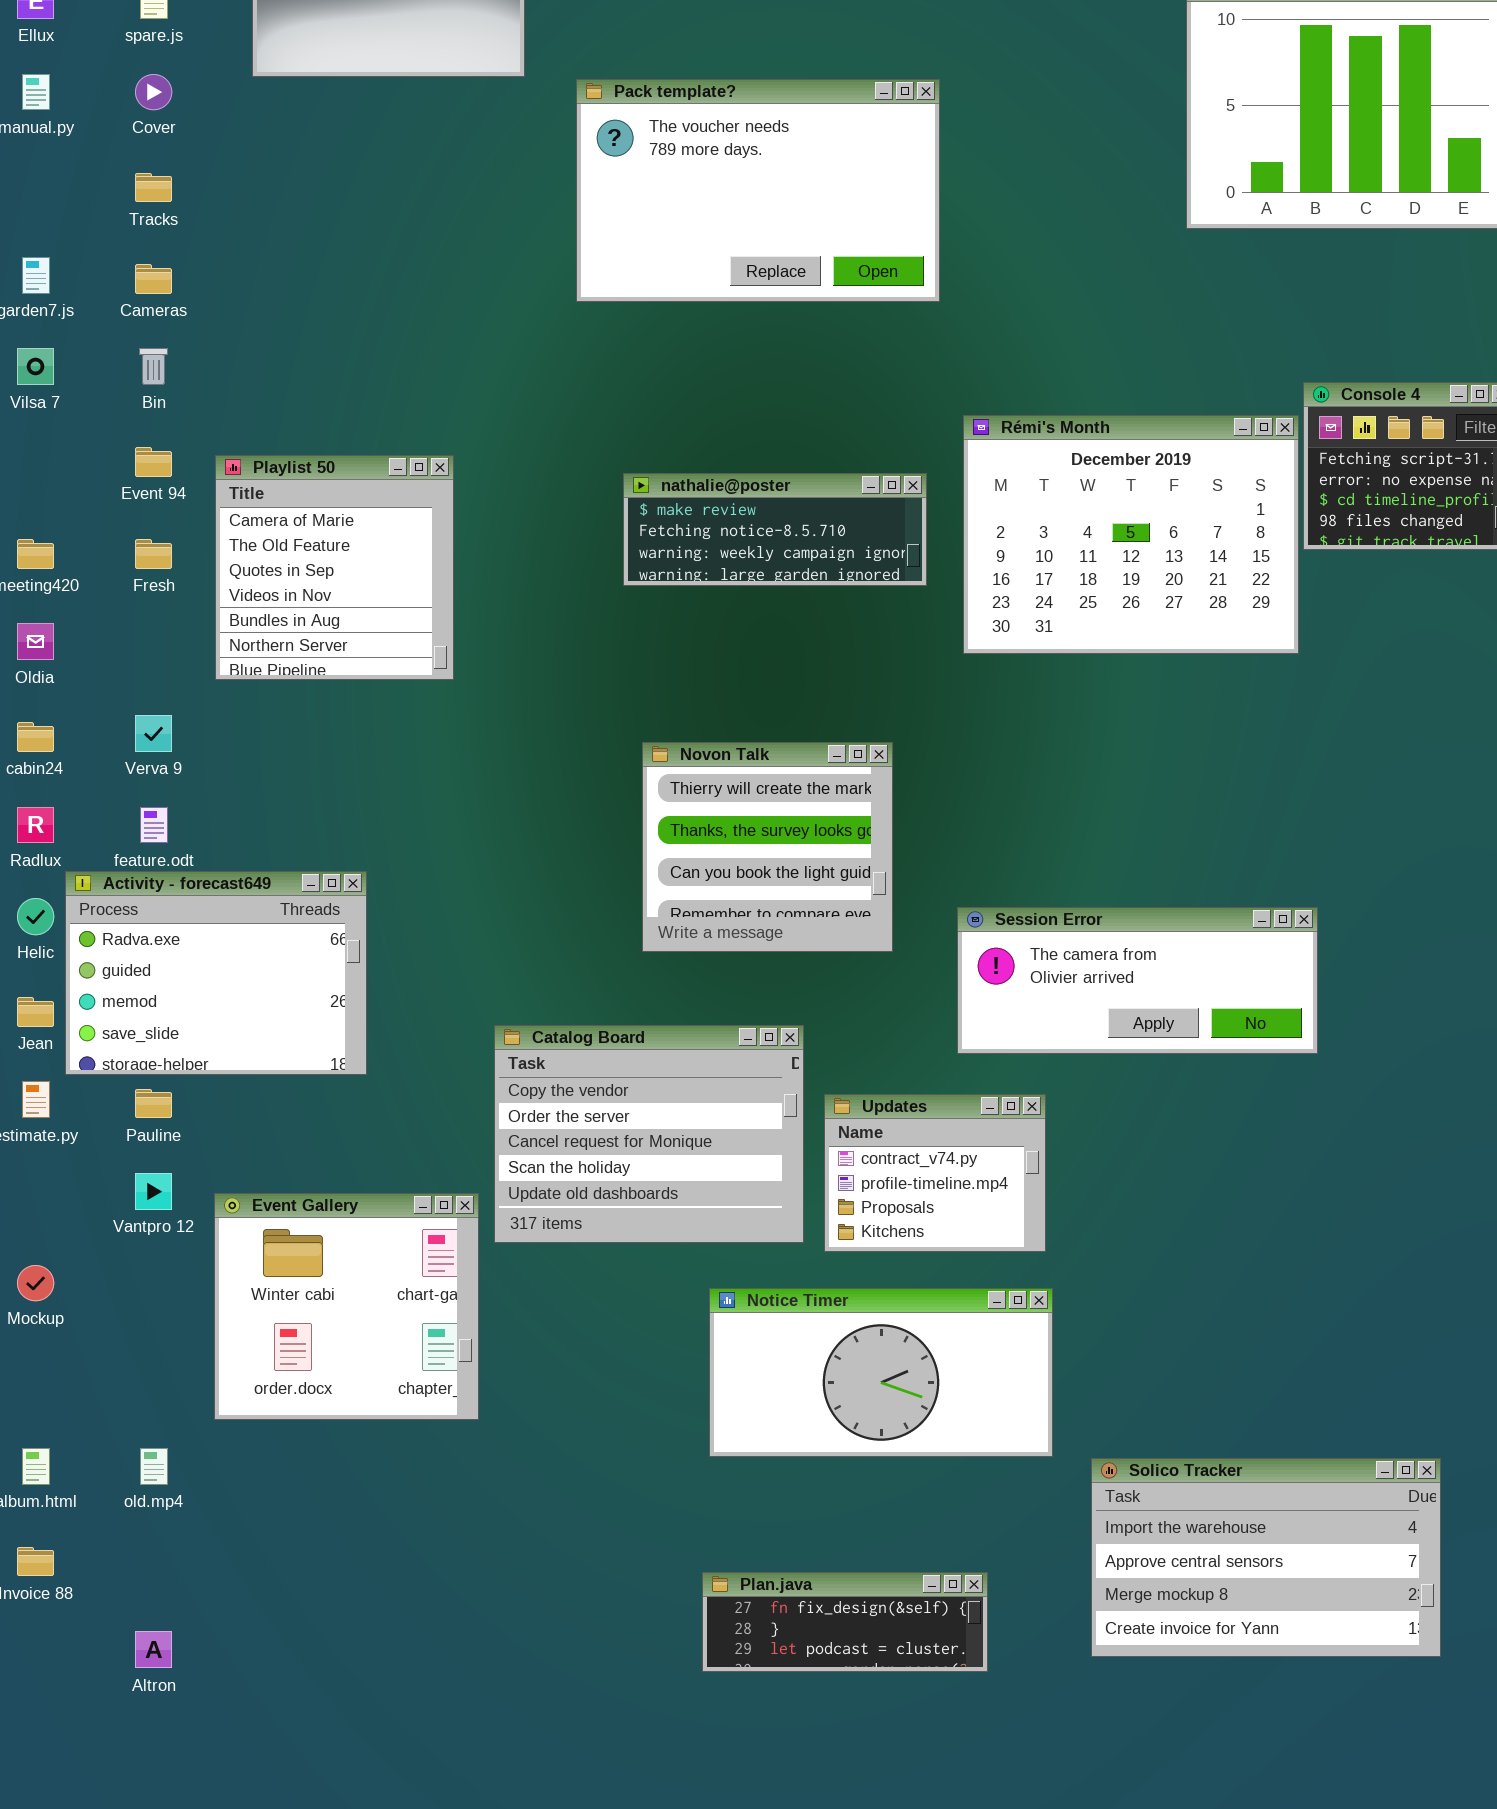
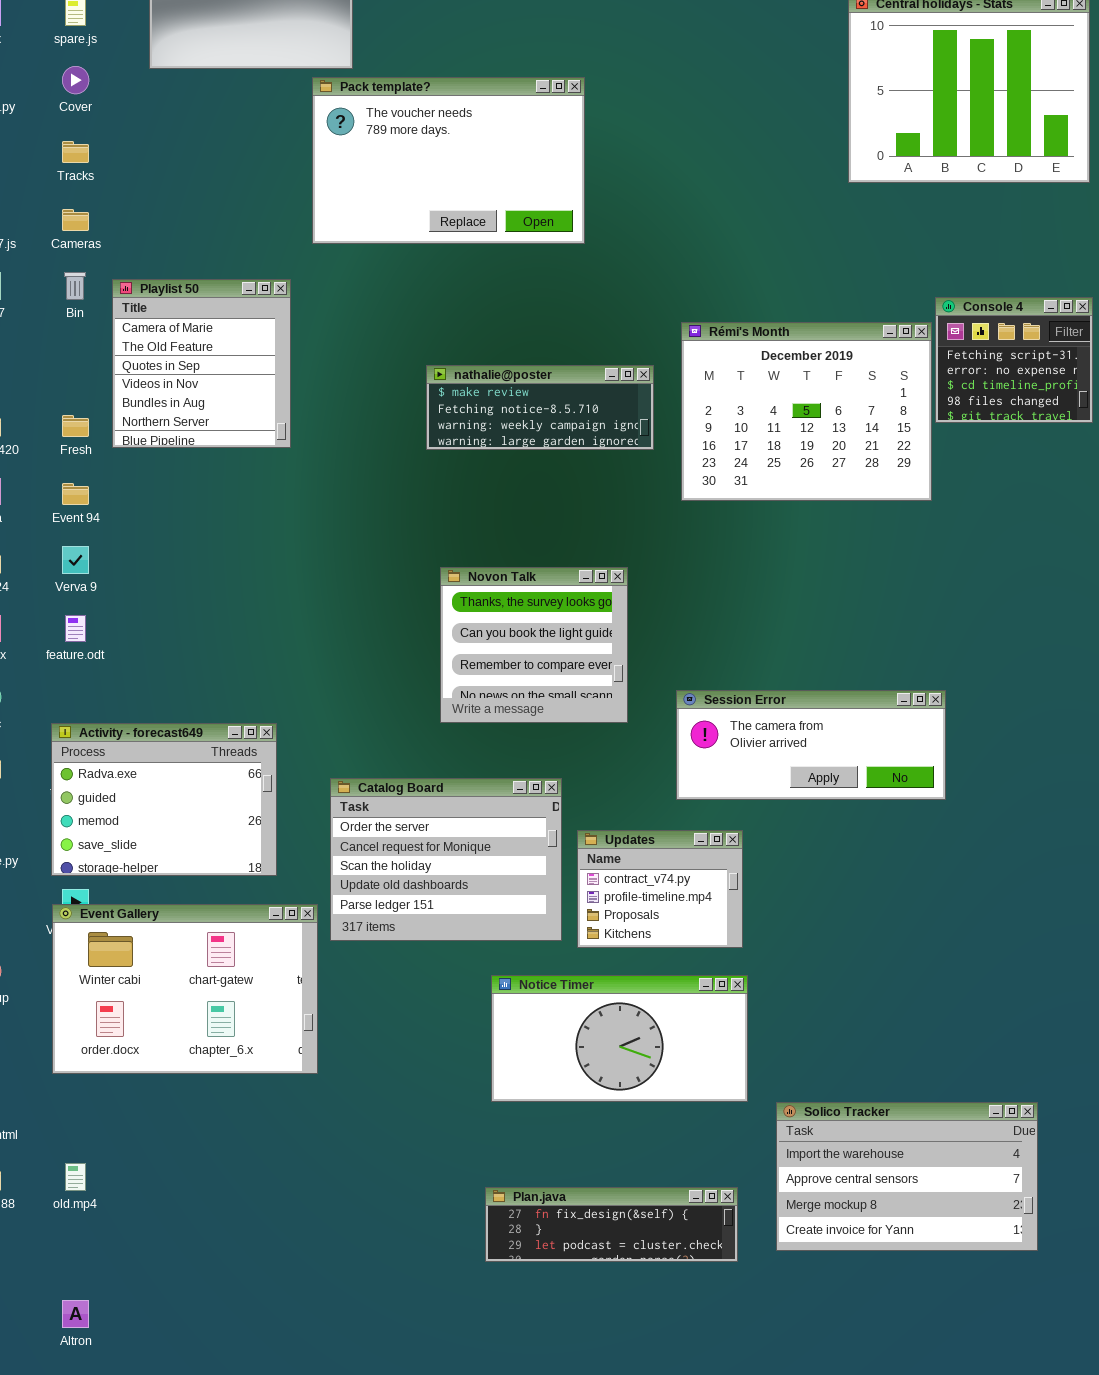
Pack template?: [576,79,940,302] -> [312,77,585,244], moved
Event 94: [135,447,172,477] -> [62,483,89,505], moved
Playlist 50: [215,455,454,680] -> [112,279,291,448], moved
Novon Talk: [642,742,893,952] -> [440,567,628,723], scrolled down 1 row
Activity - forecast649: [65,871,367,1075] -> [51,723,277,876], moved
Catalog Board: [494,1025,804,1243] -> [330,778,562,941], scrolled down 1 row
Event Gallery: [214,1193,479,1420] -> [52,904,318,1074], resized
old.mp4: [140,1448,168,1485] -> [65,1163,86,1191], moved
Plan.java: [702,1572,988,1672] -> [485,1187,738,1262], resized
Altron: [135,1631,172,1668] -> [62,1300,89,1328], moved

